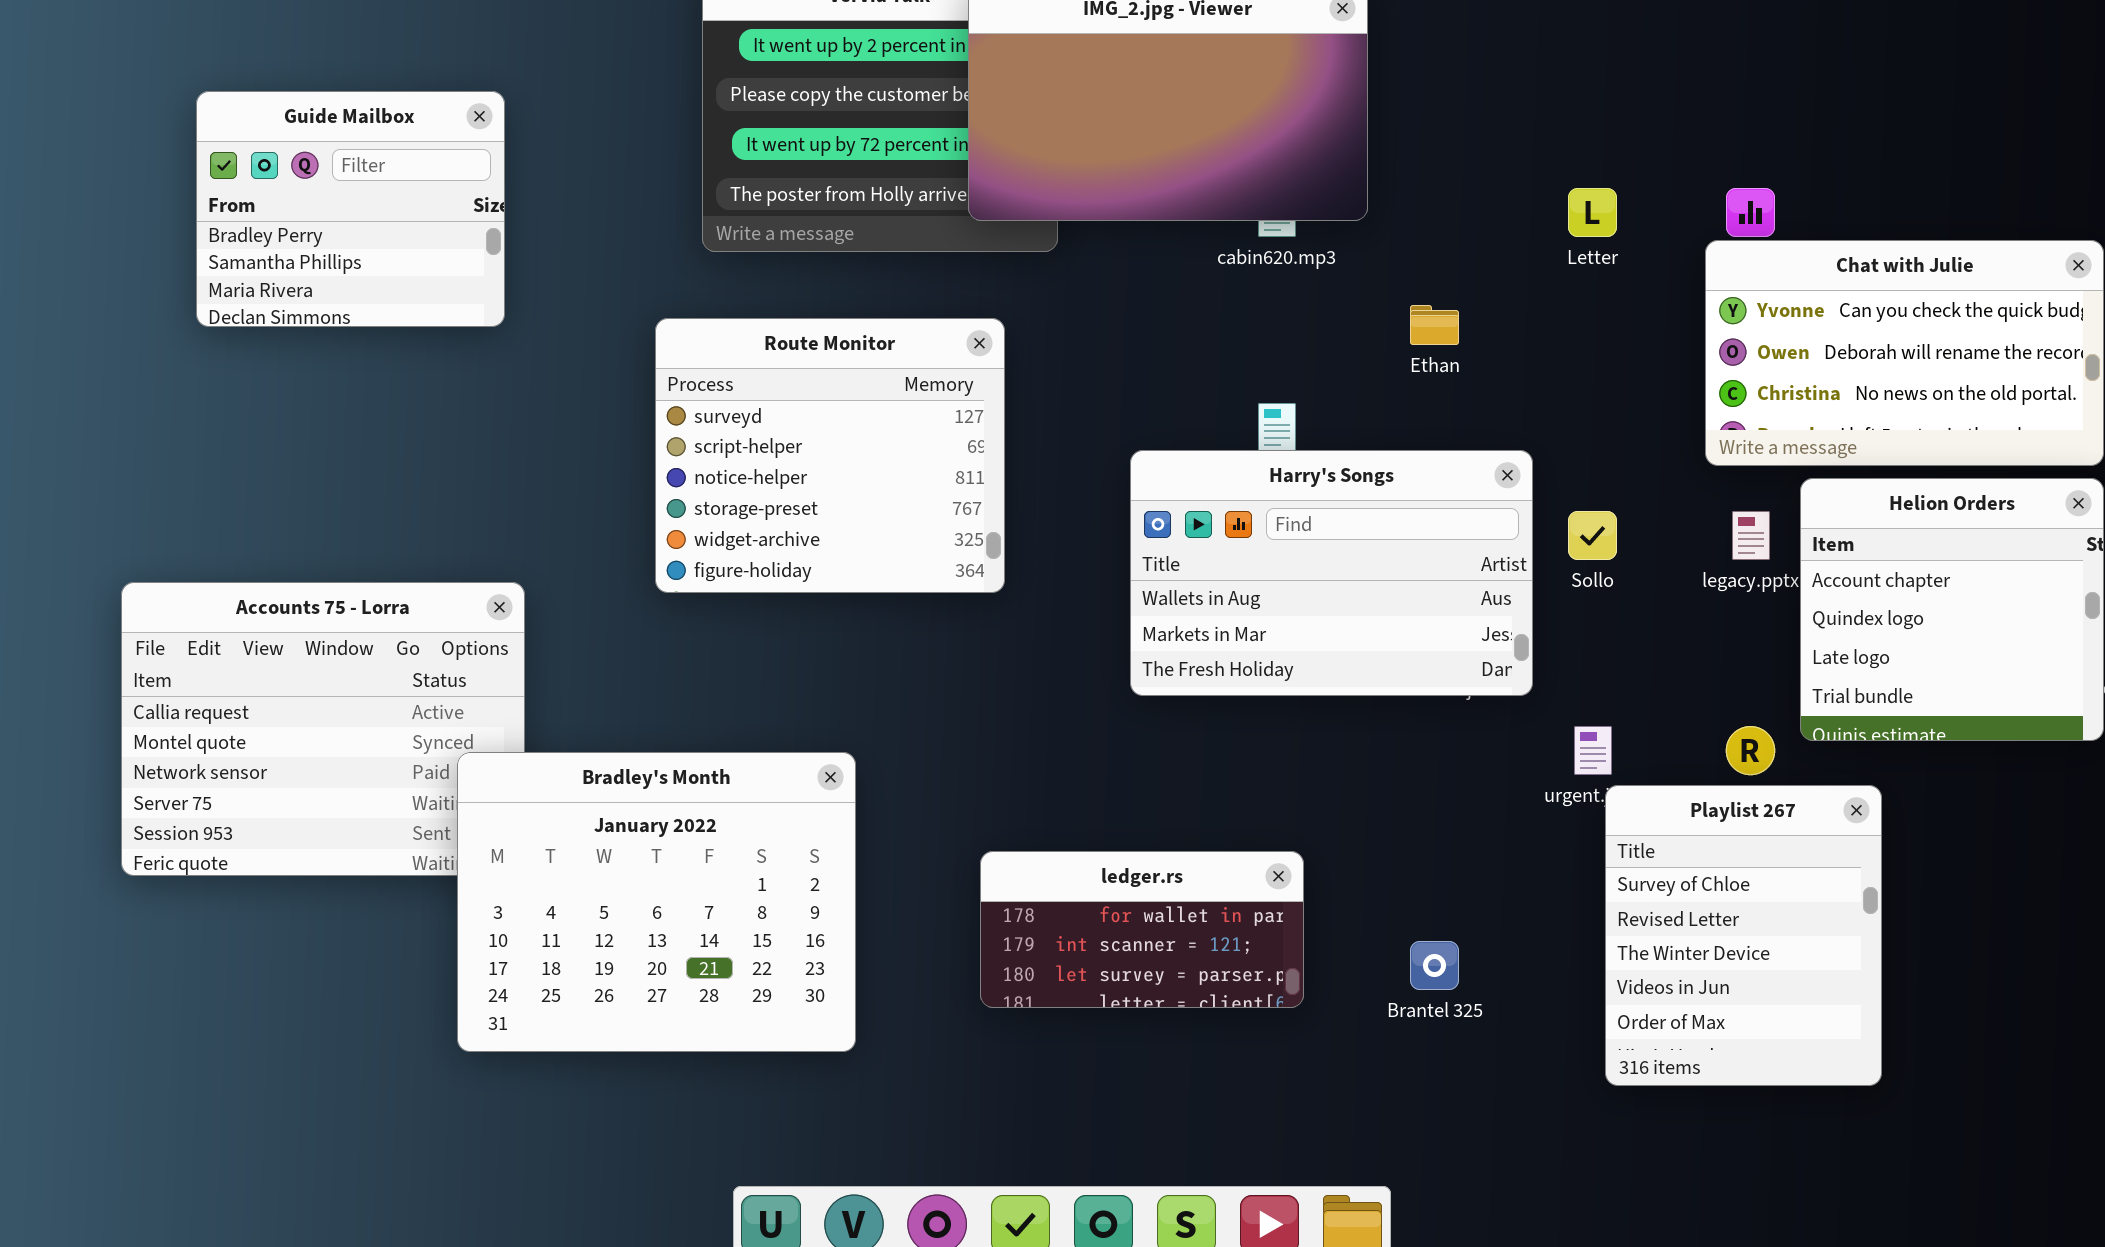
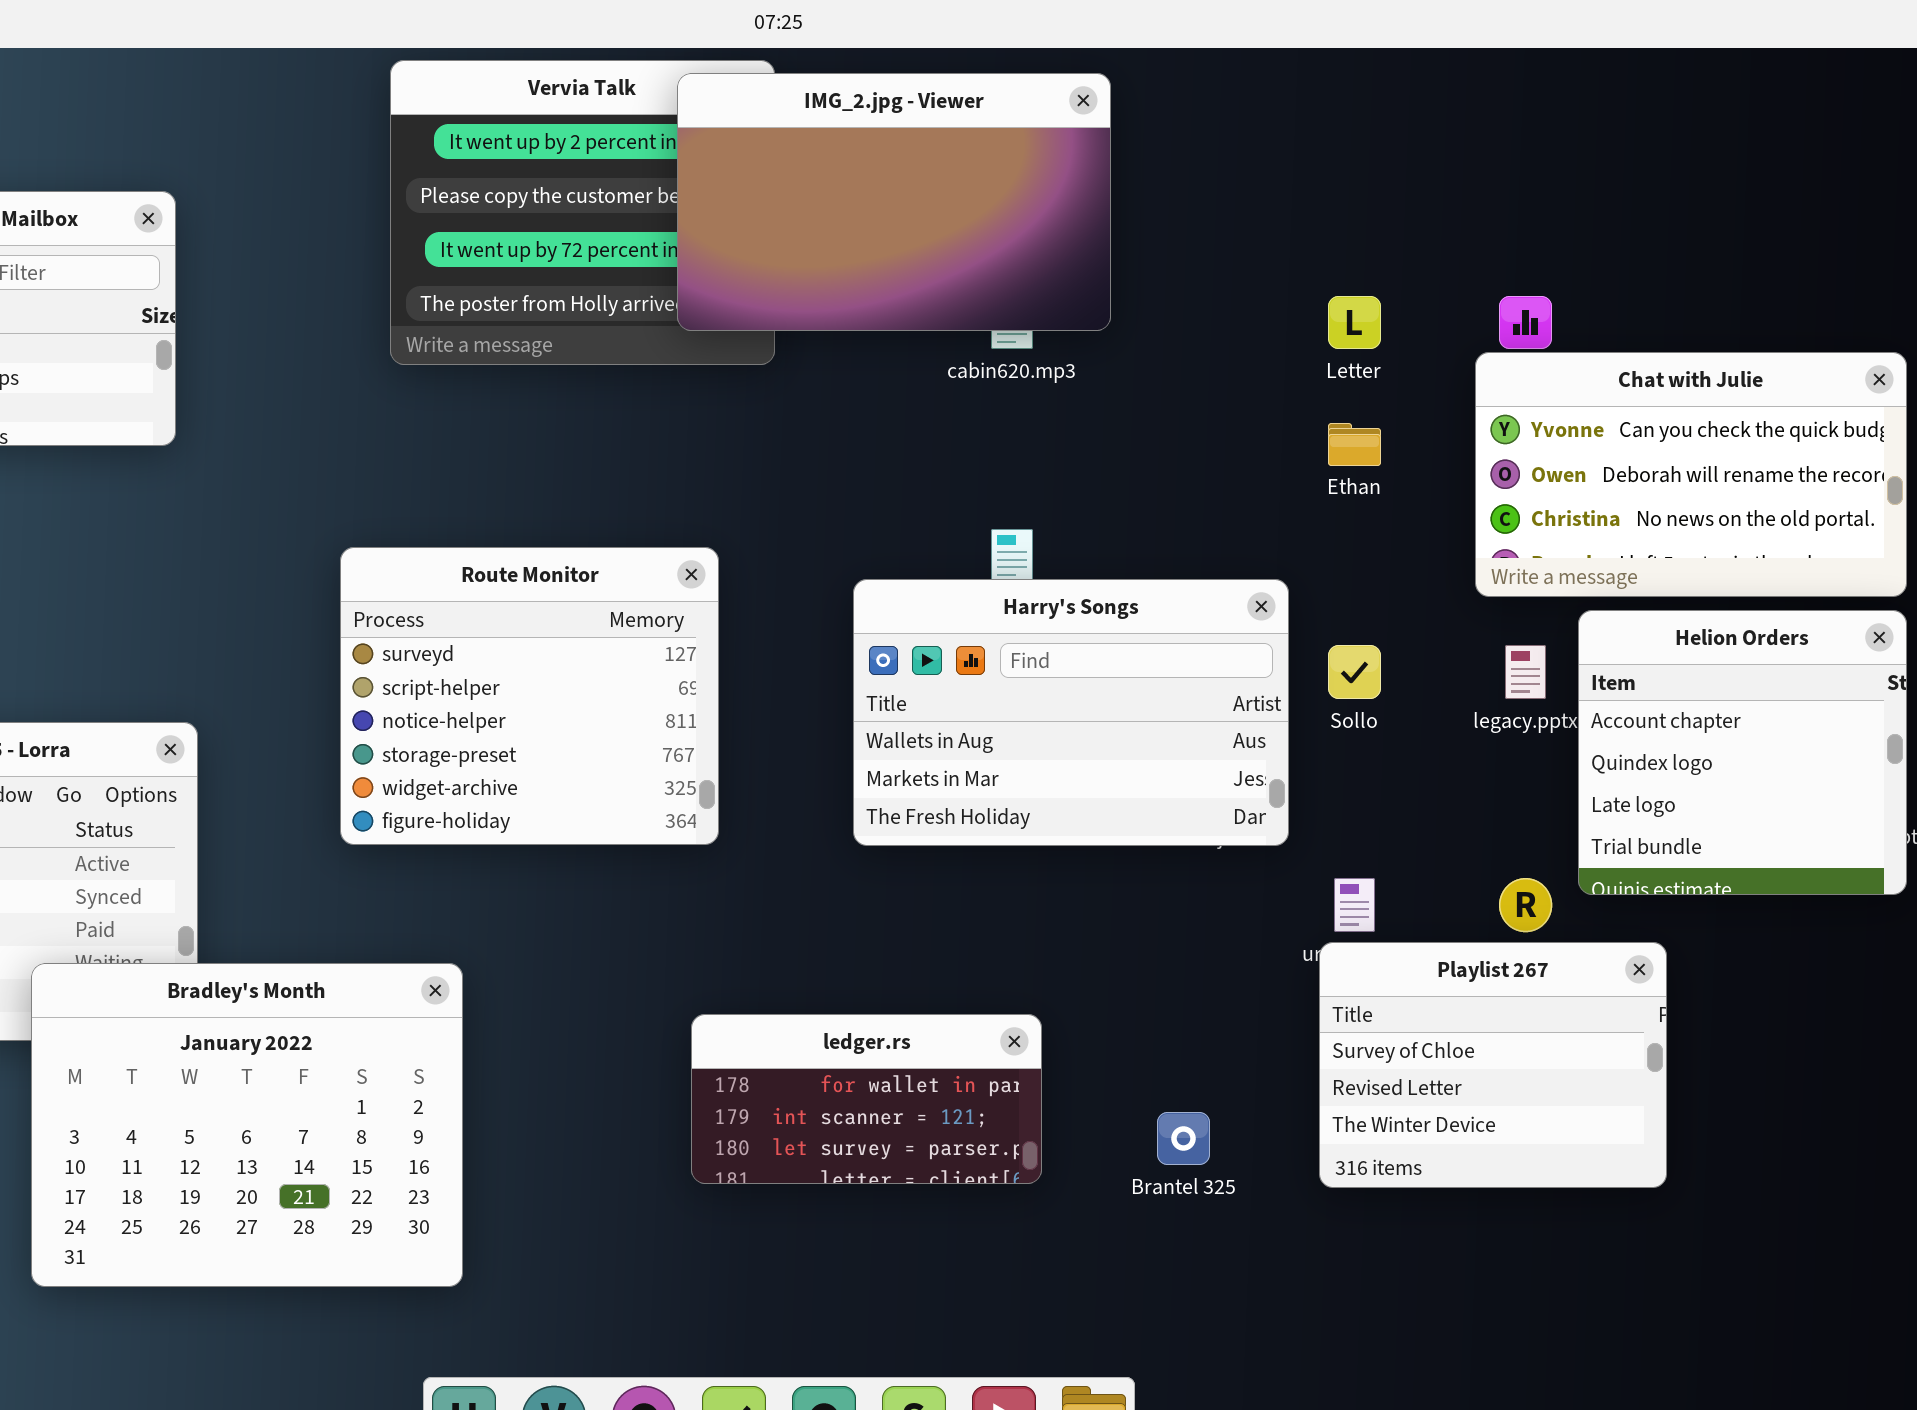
Ethan: [1410,305,1459,345] -> [1328,423,1381,466], moved
Route Monitor: [655,318,1005,593] -> [340,547,719,845], moved
Bradley's Month: [457,752,856,1052] -> [31,963,463,1287], moved
Playlist 267: [1605,785,1882,1086] -> [1319,942,1667,1188], resized

